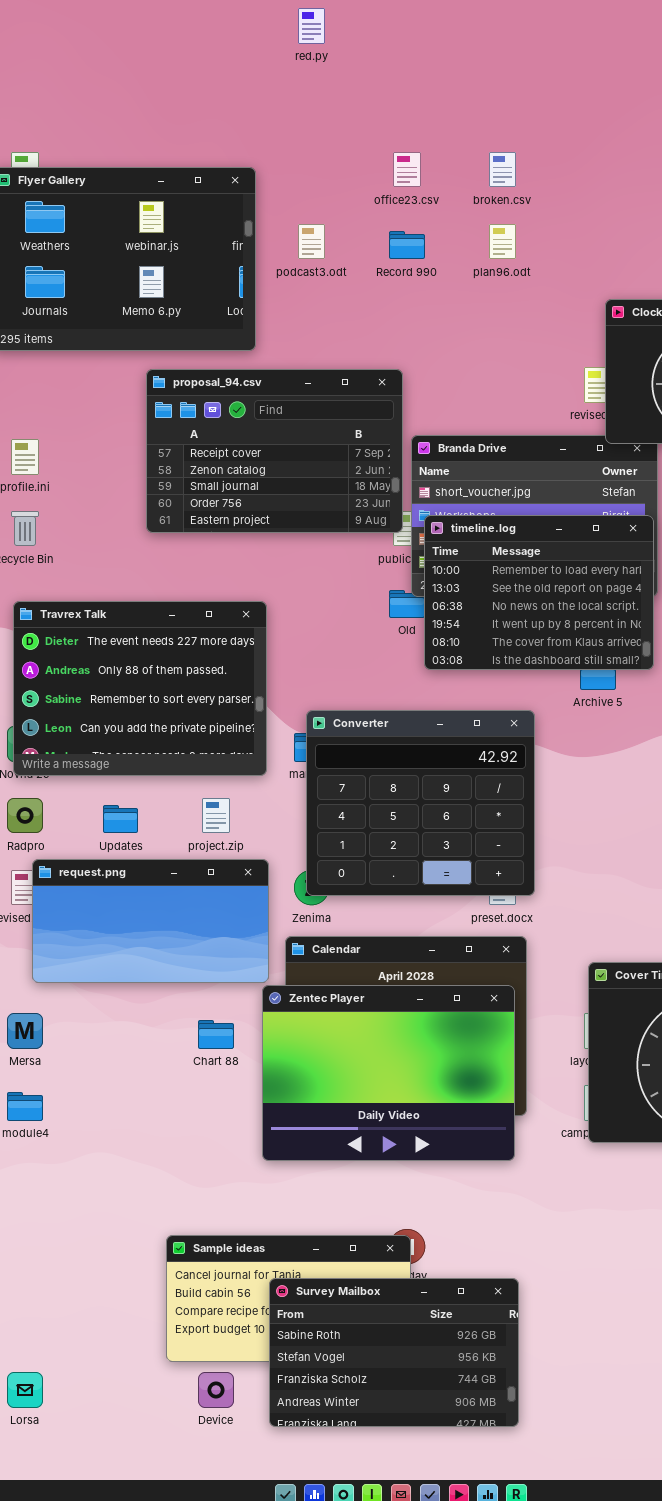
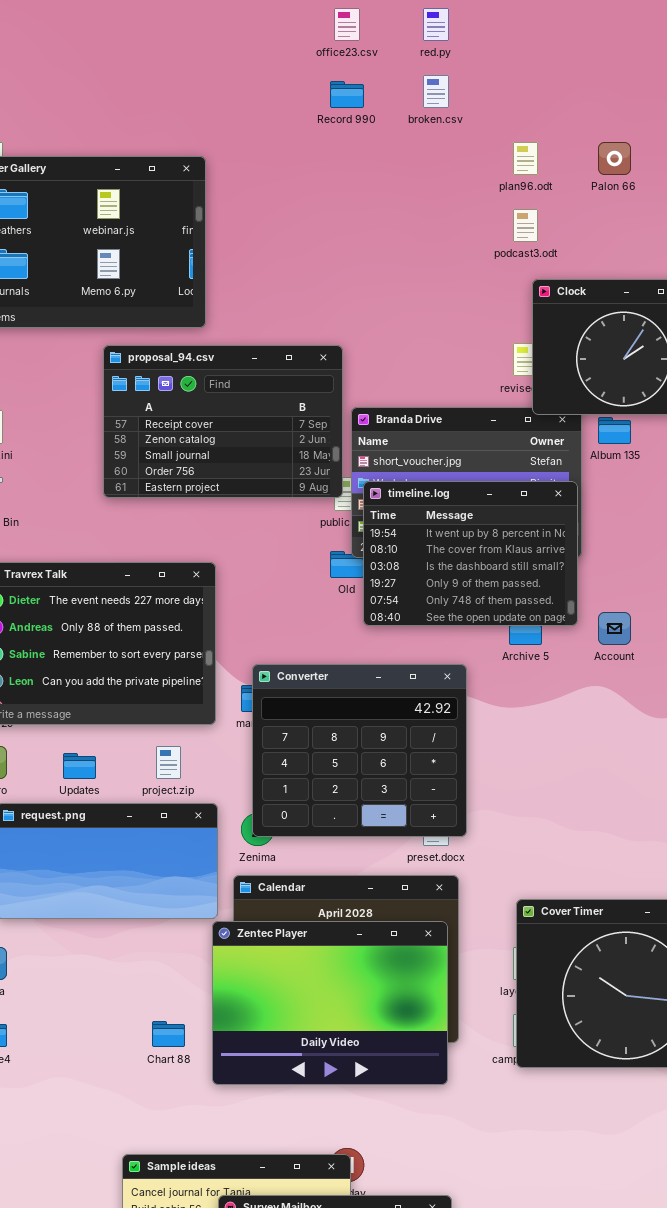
red.py: [298,8,325,44] -> [423,8,449,41], moved
office23.csv: [393,152,421,187] -> [334,8,360,41], moved
broken.csv: [489,152,516,187] -> [423,75,449,108], moved
podcast3.odt: [298,224,325,259] -> [513,209,538,242], moved
plan96.odt: [489,224,516,259] -> [513,142,538,175], moved
Record 990: [389,231,425,259] -> [330,81,364,108], moved
timeline.log: [424,515,654,670] -> [363,481,578,626], scrolled down 3 rows
Chart 88: [198,1020,234,1049] -> [152,1021,185,1047], moved

